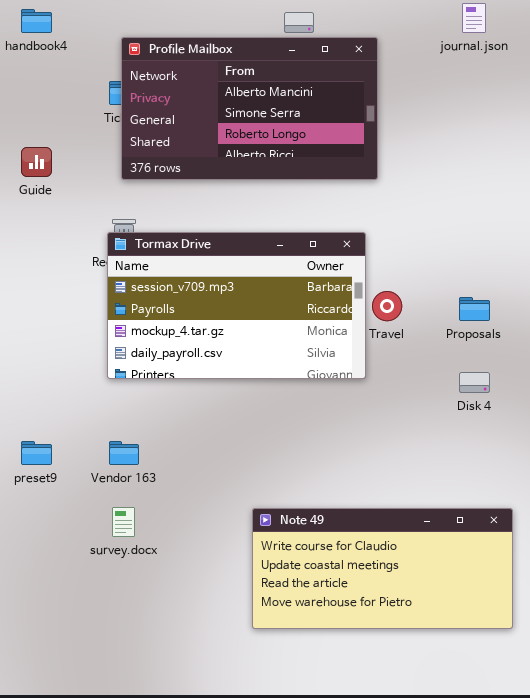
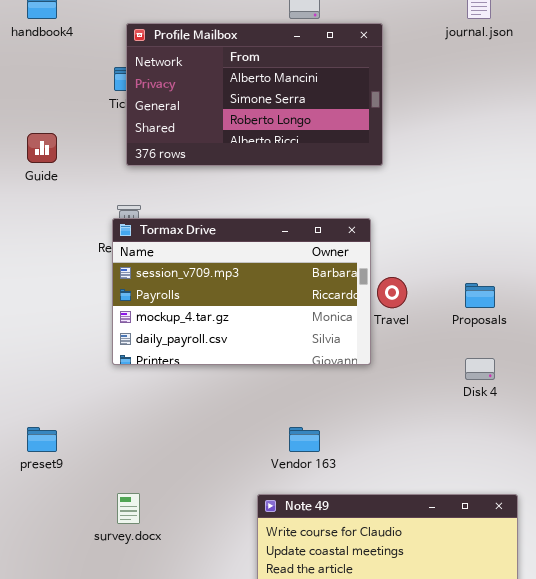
Vendor 163: [109,441,139,465] -> [289,427,320,452], moved

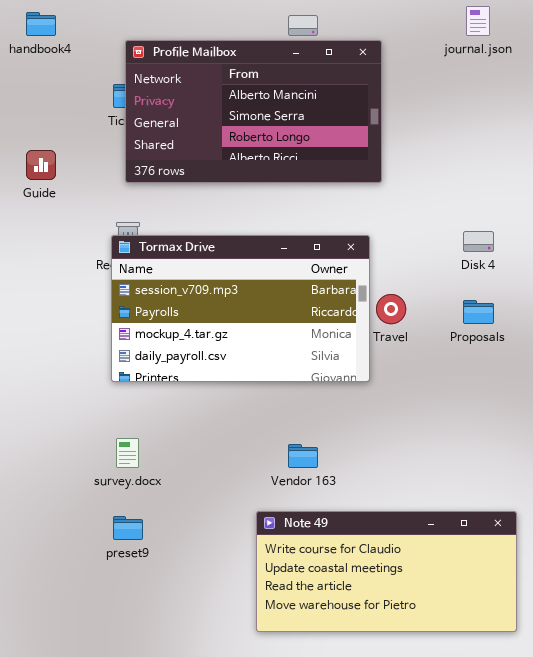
Disk 4: [465,358,495,380] -> [463,231,494,252], moved
preset9: [27,427,57,452] -> [113,516,143,540], moved
survey.docx: [117,493,140,524] -> [116,438,139,468], moved

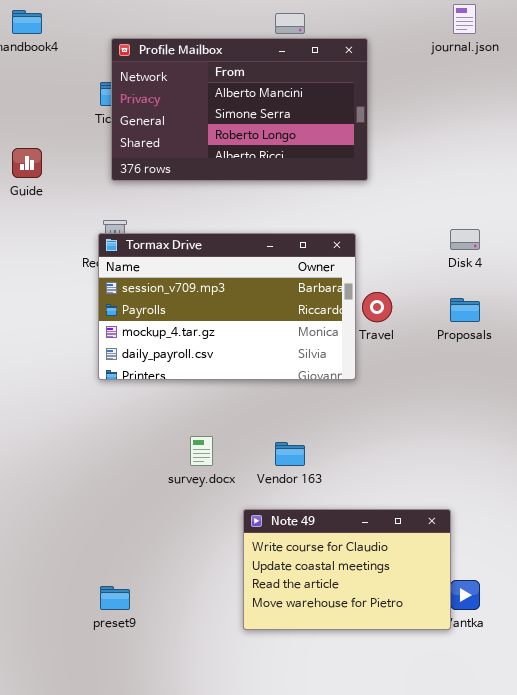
survey.docx: [116,438,139,468] -> [190,436,213,466], moved
Note 49: [256,511,517,632] -> [243,509,451,630], resized
preset9: [113,516,143,540] -> [100,586,130,610], moved

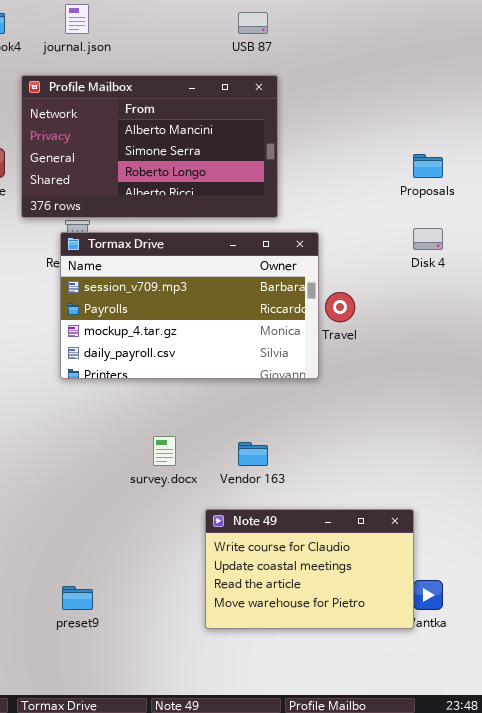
journal.json: [453,4,476,34] -> [65,4,89,34], moved
Profile Mailbox: [111,38,368,181] -> [21,75,278,218], moved
Proposals: [450,298,480,322] -> [413,154,443,178], moved

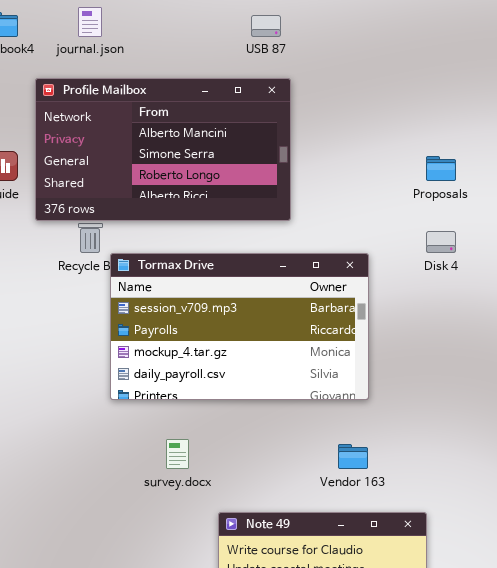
Tormax Drive: [60,232,319,379] -> [110,253,369,400], moved
Vendor 163: [238,442,268,466] -> [338,444,368,469], moved

